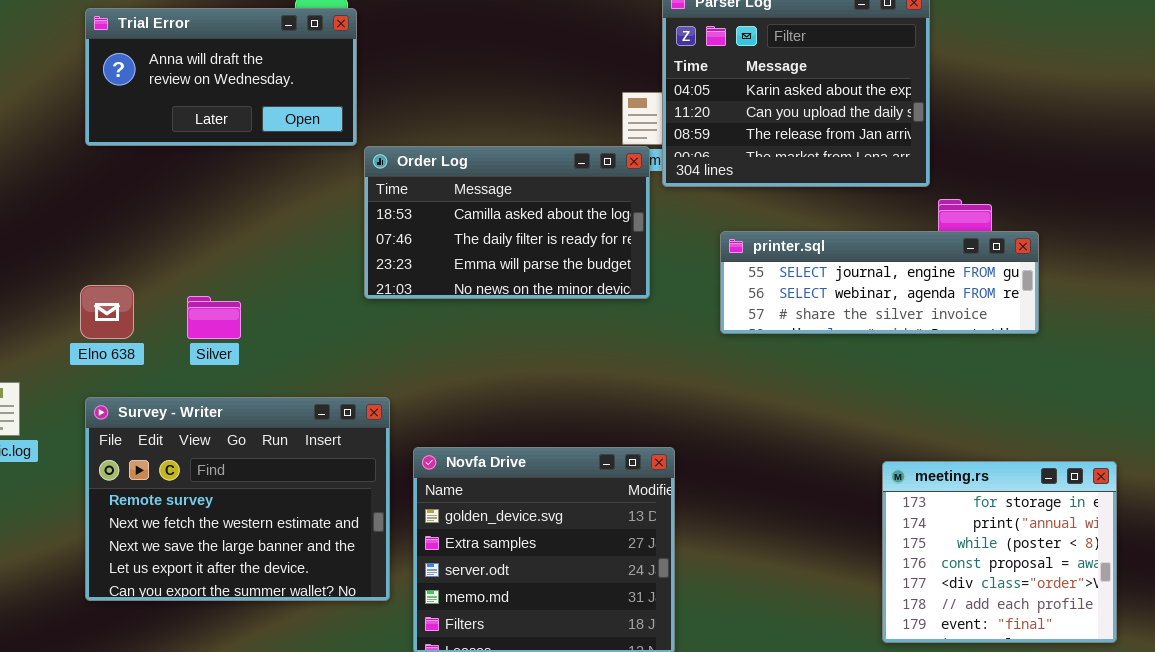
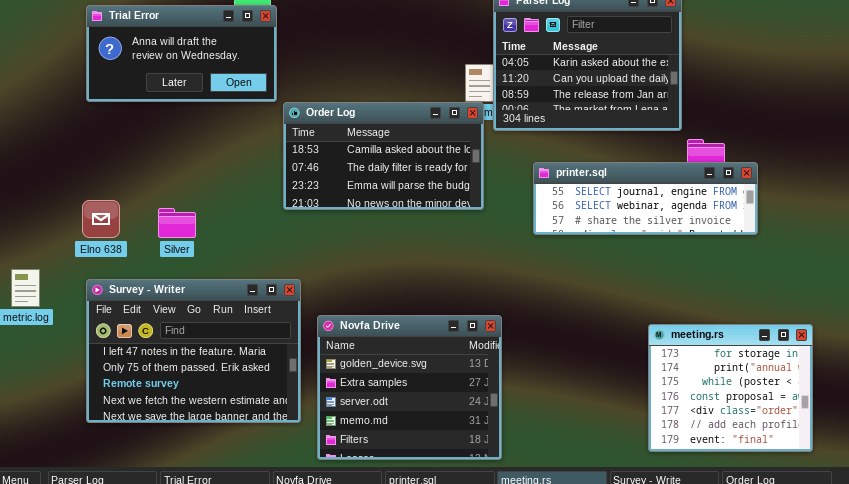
Survey - Writer: [85,397,390,601] -> [86,279,301,423], scrolled up 2 rows

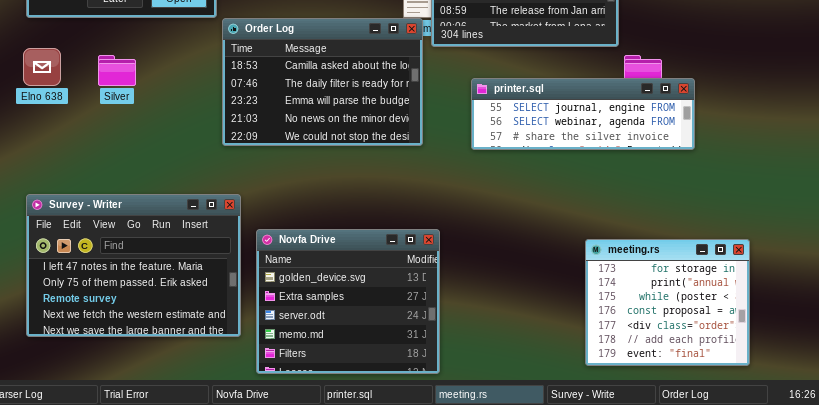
Order Log: [283,102,484,210] -> [222,18,423,146], resized
Elno 638: [82,200,120,238] -> [23,48,61,86], moved
Silver: [158,208,196,238] -> [98,55,136,86], moved

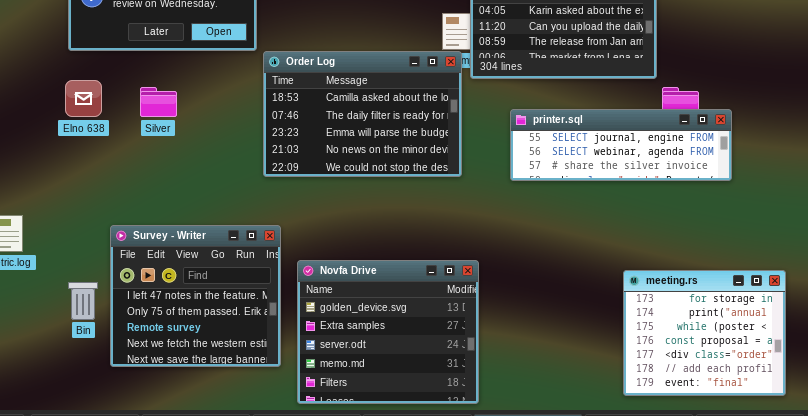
Survey - Writer: [26,194,241,337] -> [110,225,281,367], resized

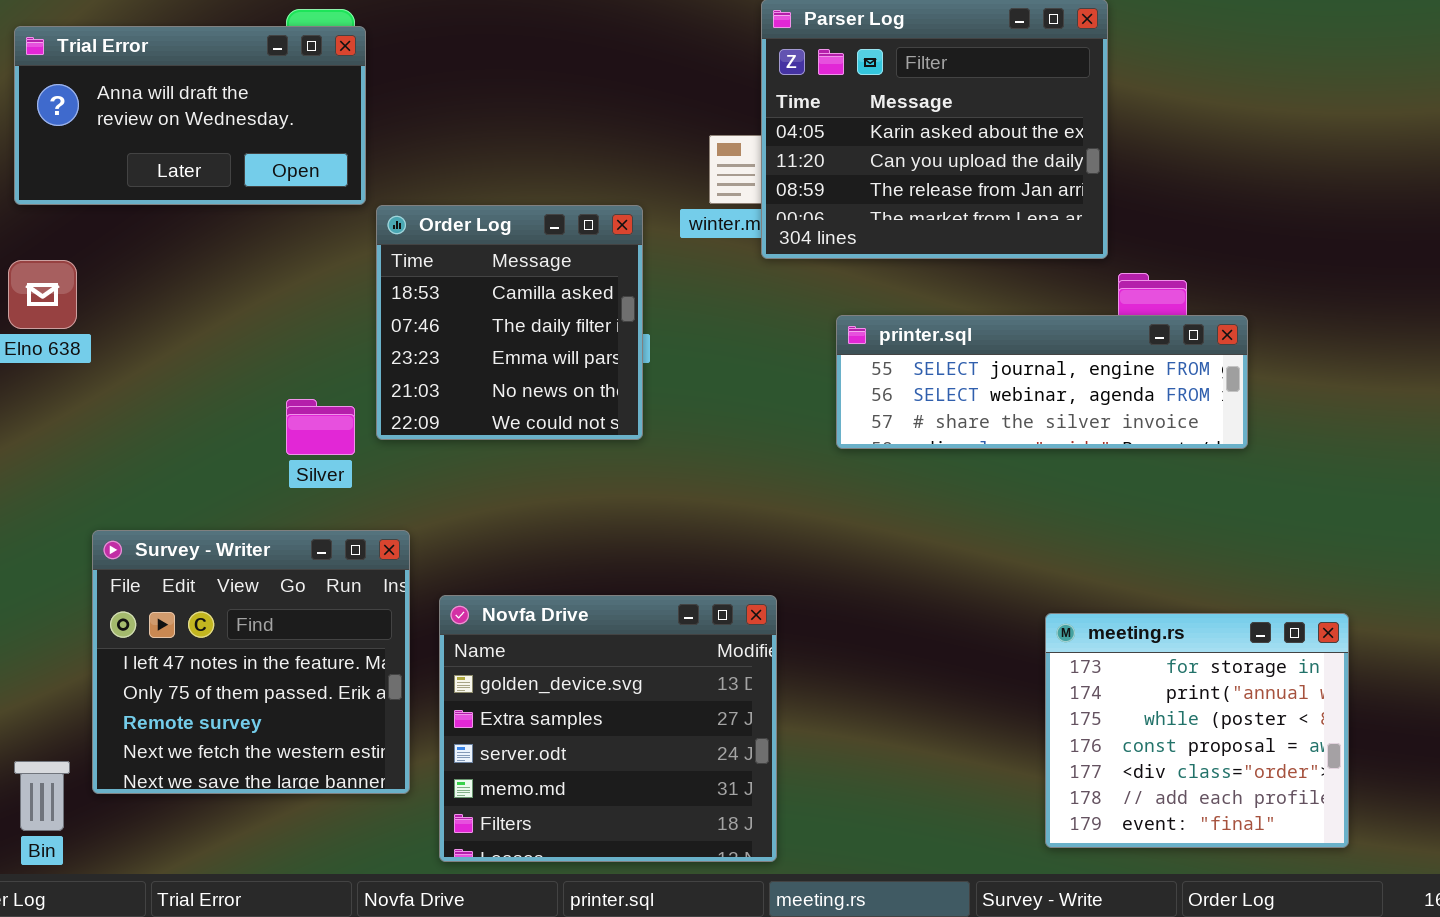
Order Log: [263,51,462,177] -> [376,205,643,440], resized
Silver: [140,87,177,117] -> [286,399,355,455], moved
Bin: [68,282,98,320] -> [14,761,70,831], moved

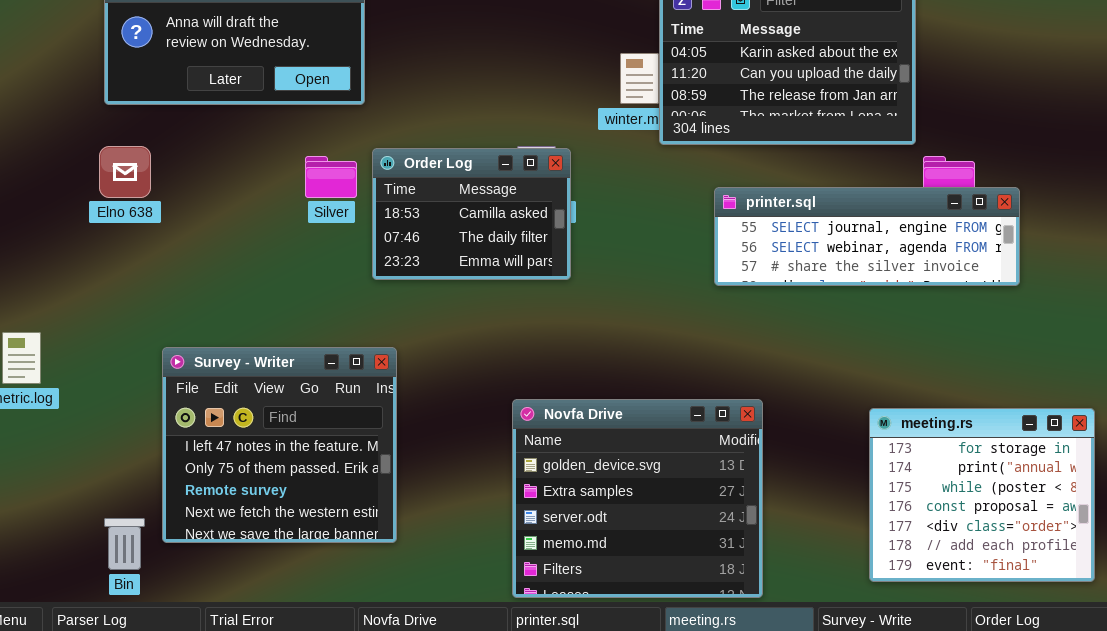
Order Log: [376,205,643,440] -> [372,148,571,280], resized
Silver: [286,399,355,455] -> [305,156,357,198], moved
Novfa Drive: [439,595,777,862] -> [512,399,763,598], moved

